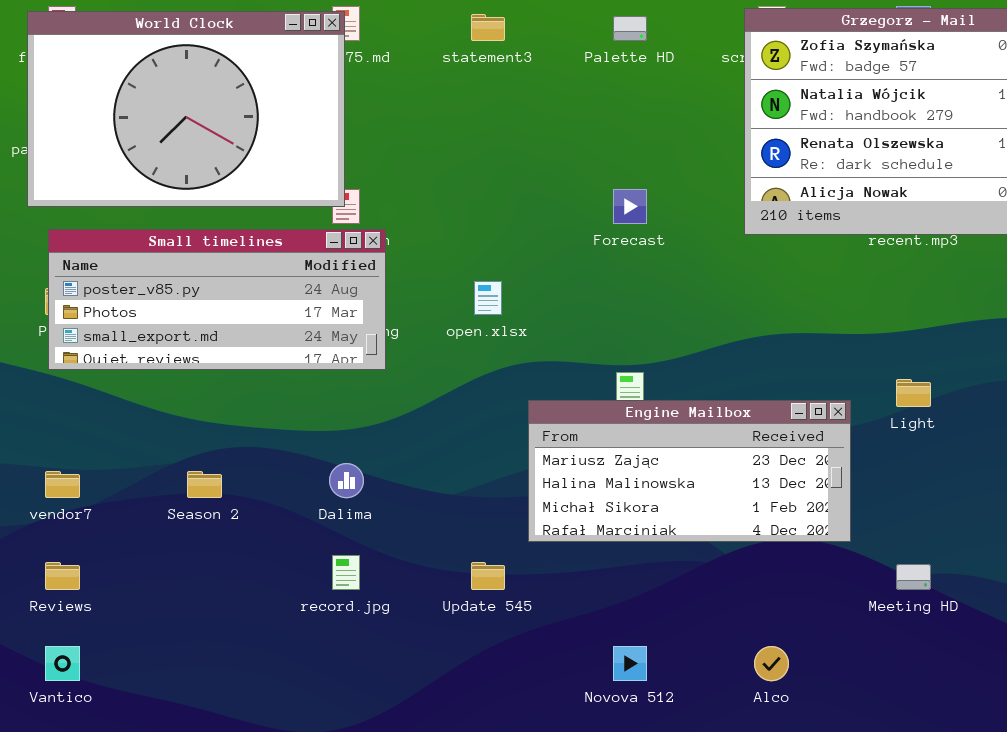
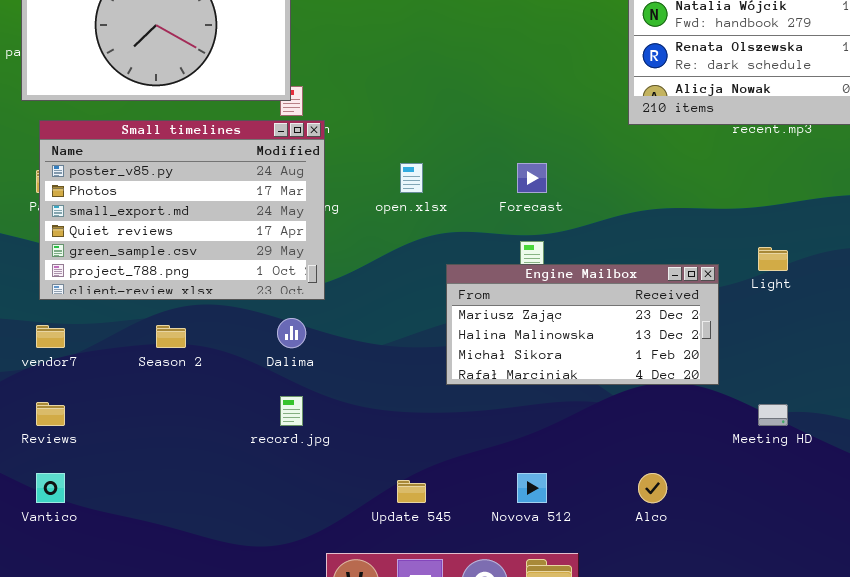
Forecast: [613,189,647,224] -> [517,163,547,193], moved
Small timelines: [48,229,386,370] -> [39,120,325,300], resized
Update 545: [471,562,505,590] -> [397,480,426,503], moved

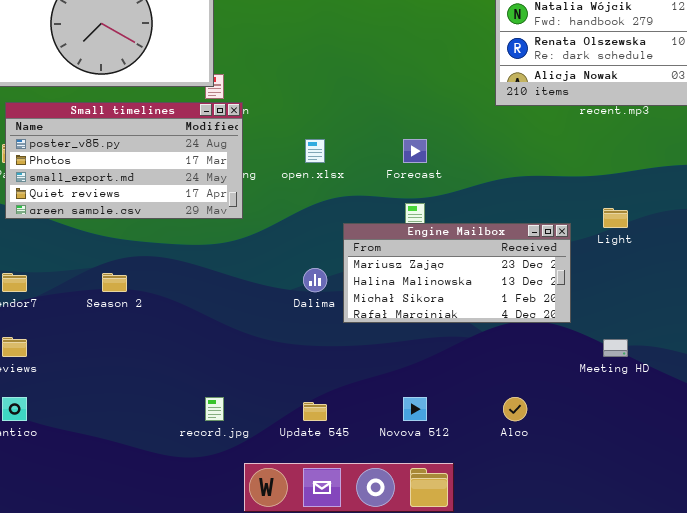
Small timelines: [39,120,325,300] -> [5,102,243,219], resized
Dalima: [277,318,306,348] -> [303,268,327,292], moved
record.jpg: [280,396,303,426] -> [205,397,224,421], moved

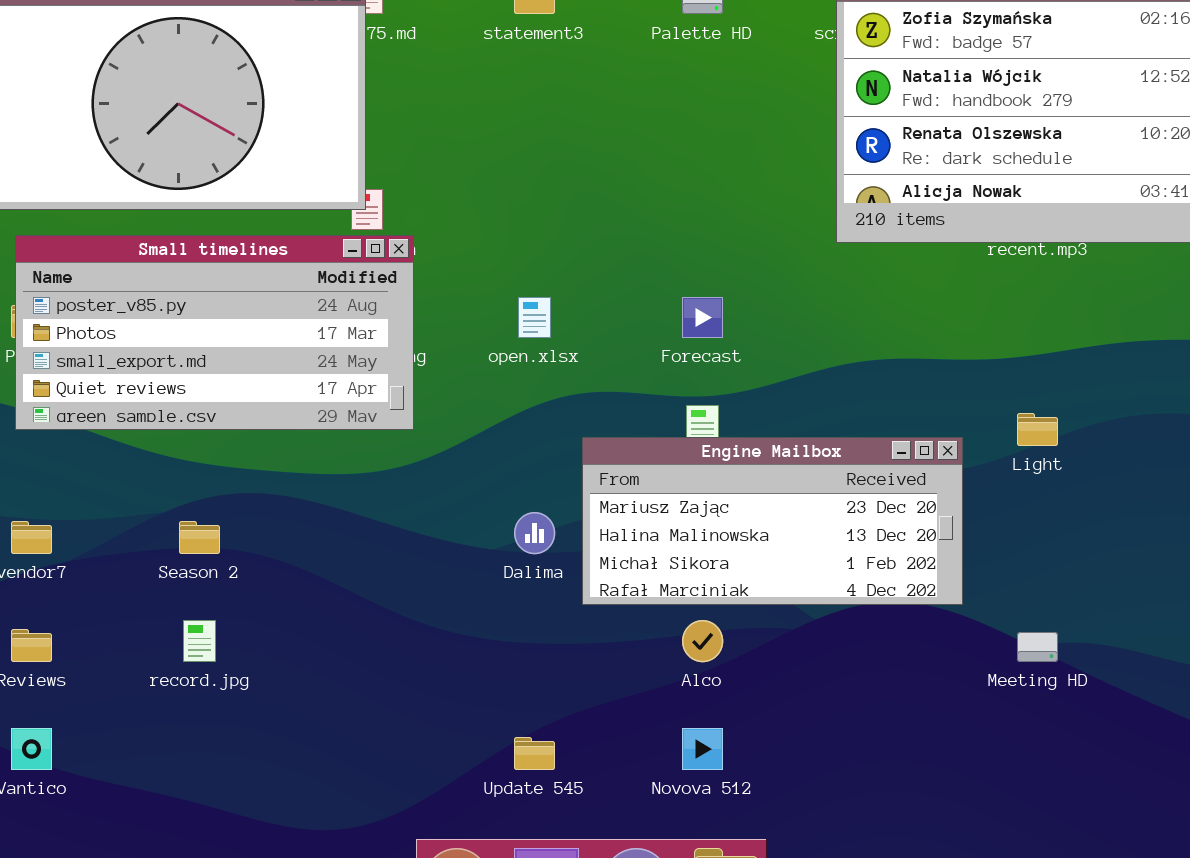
record.jpg: [205,397,224,421] -> [183,620,216,662], moved
Alco: [503,397,527,421] -> [682,620,723,662], moved

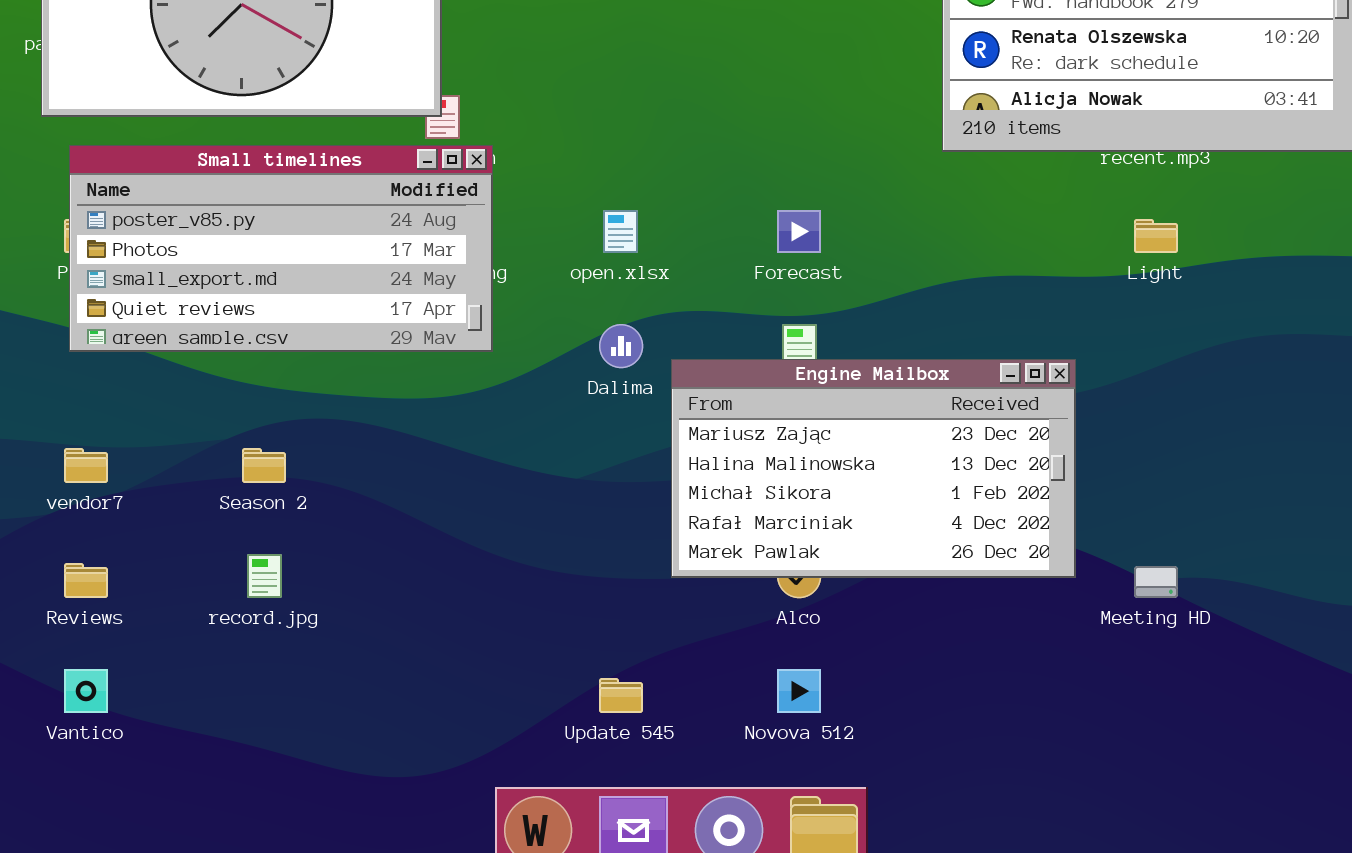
Light: [1017,413,1058,446] -> [1134,219,1178,253], moved
Engine Mailbox: [582,437,963,605] -> [671,359,1076,578], resized
Dalima: [514,512,555,554] -> [599,324,643,368], moved

